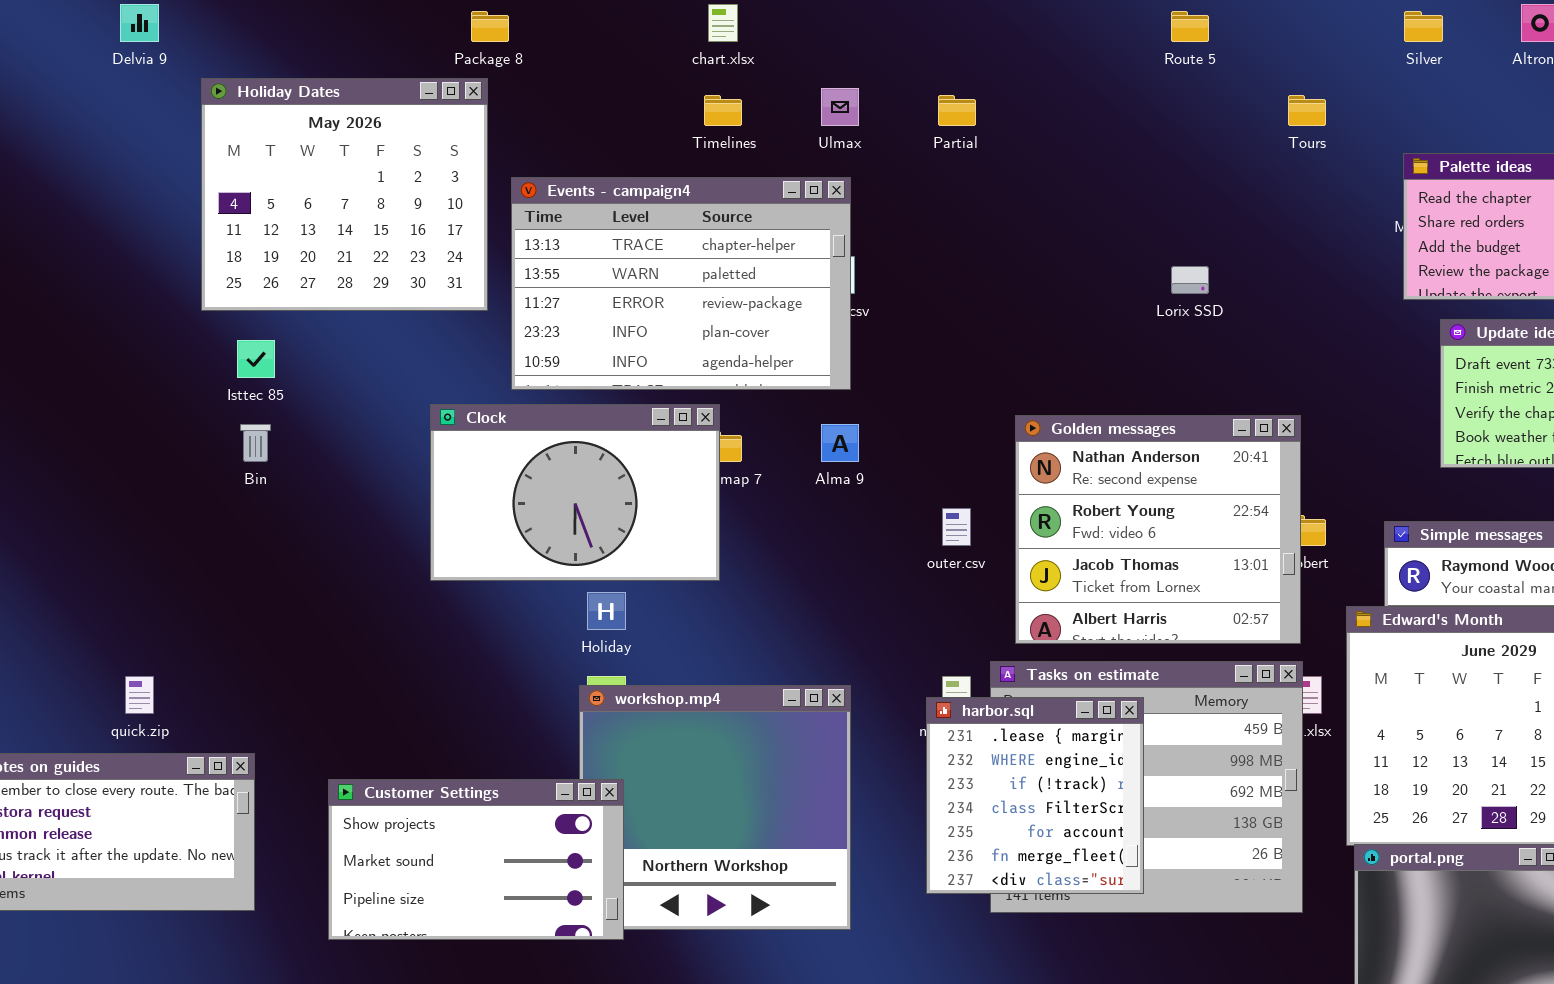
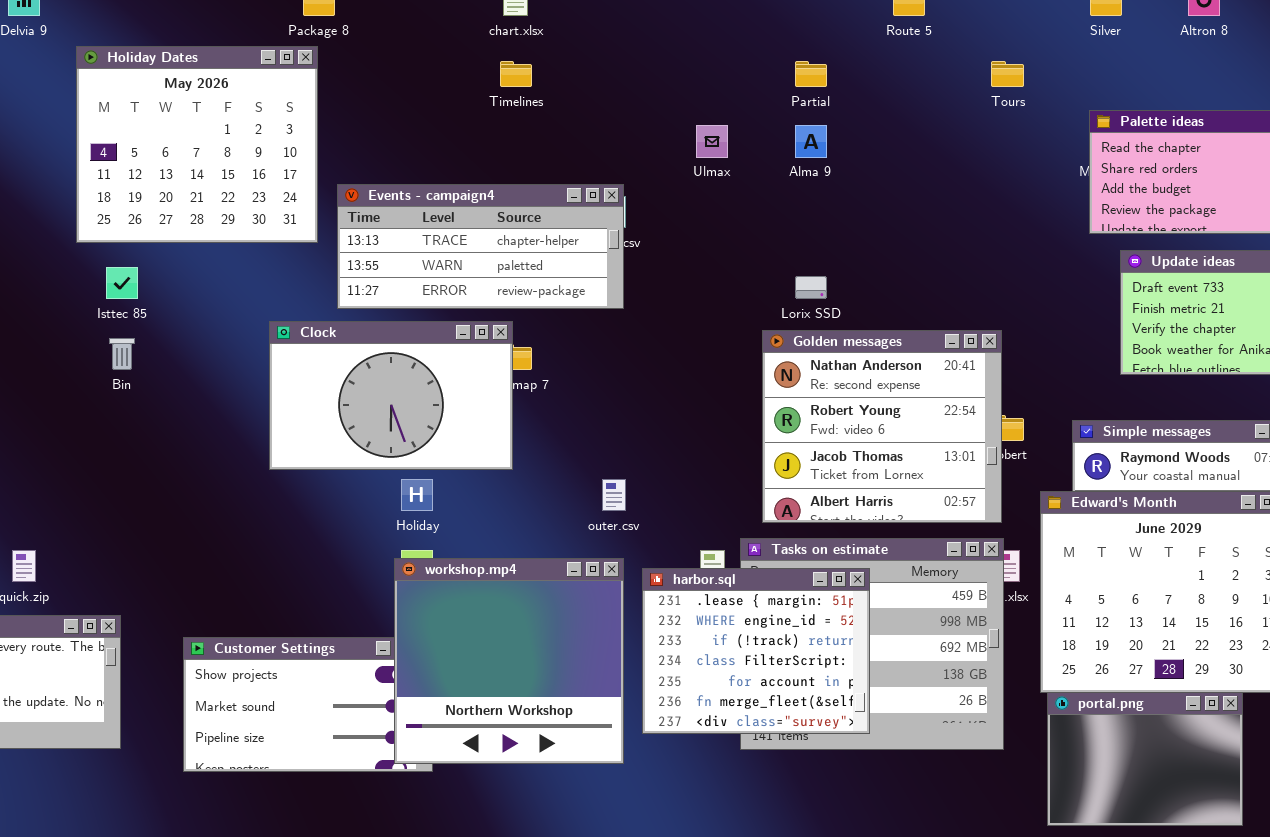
Ulmax: [821,88,859,126] -> [696,125,728,158], moved
Partial: [938,95,976,126] -> [795,61,827,87], moved
Events - campaign4: [511,177,851,390] -> [337,184,624,309], resized
Lorix SSD: [1171,266,1209,294] -> [795,276,827,299], moved
Alma 9: [821,424,859,462] -> [795,125,827,158], moved
outer.csv: [942,508,971,546] -> [602,479,626,511], moved
workshop.mp4: [579,685,851,930] -> [394,558,624,764], raised
harbor.sql: [926,697,1144,894] -> [642,568,870,734], resized

